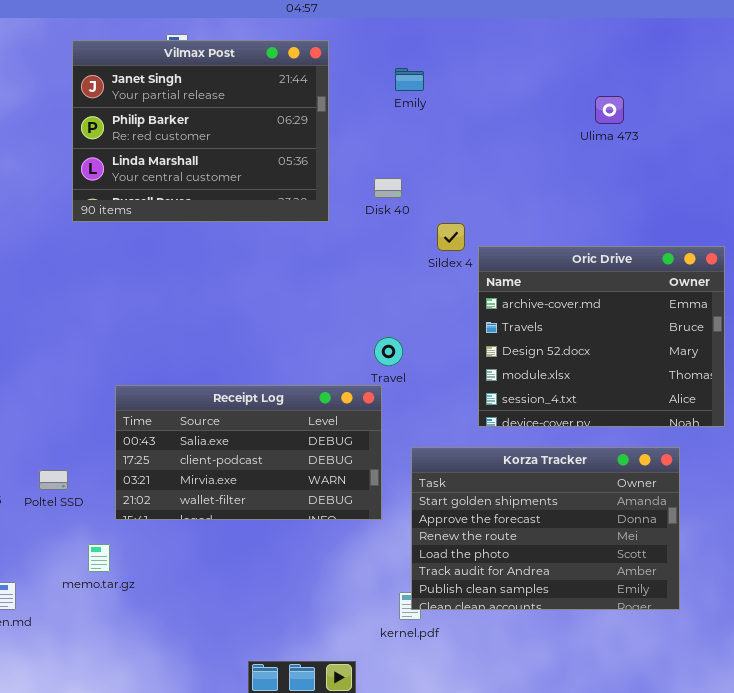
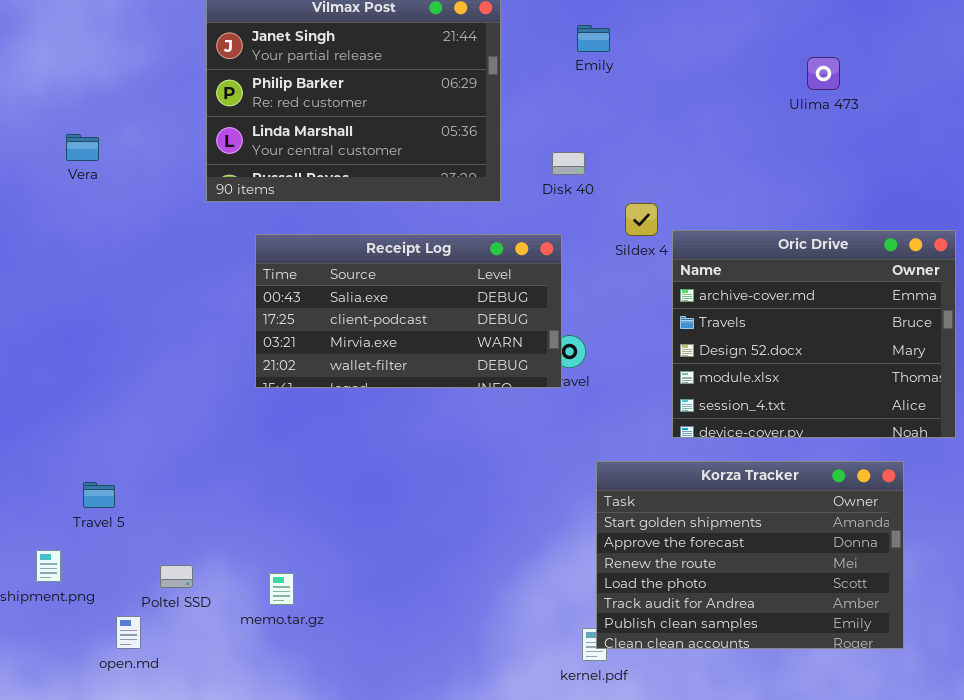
Receipt Log: [115,385,382,520] -> [255,234,562,388], moved
Poltel SSD: [39,470,68,490] -> [160,565,193,588], moved
memo.tar.gz: [88,544,110,572] -> [269,573,294,605], moved

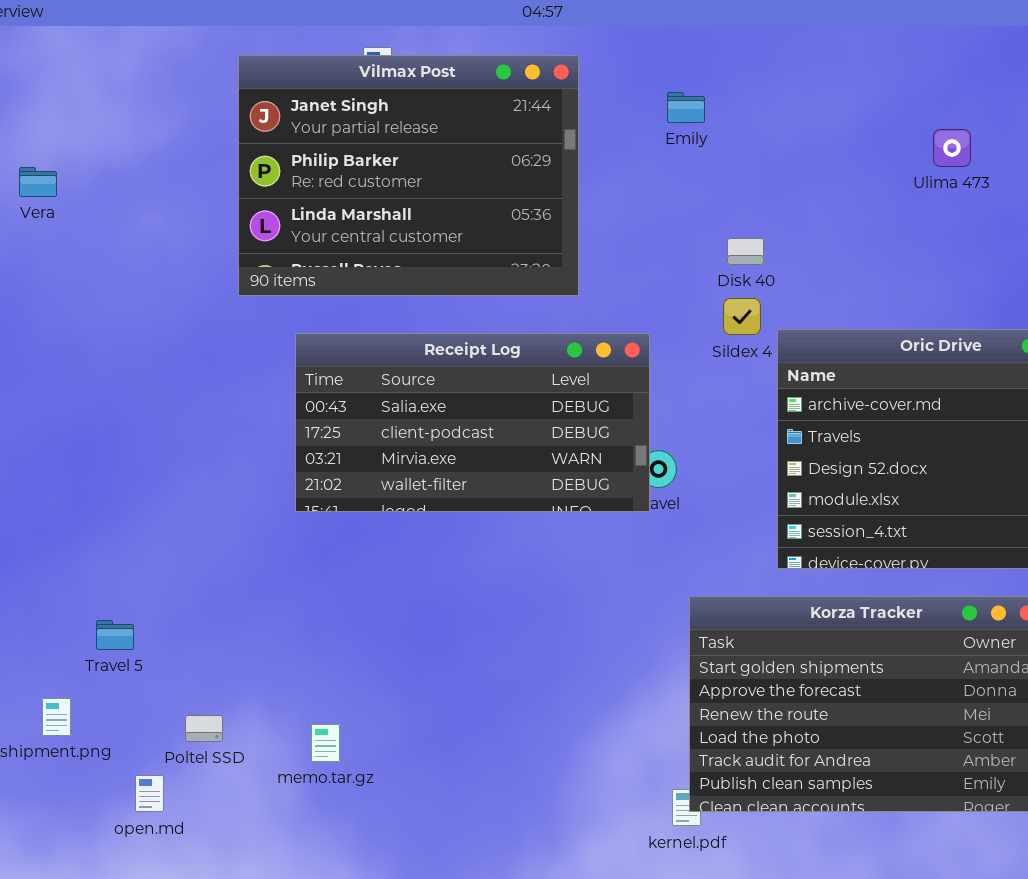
Vera: [66,134,99,161] -> [19,167,57,197], moved
Disk 40: [552,152,585,175] -> [727,238,764,265], moved

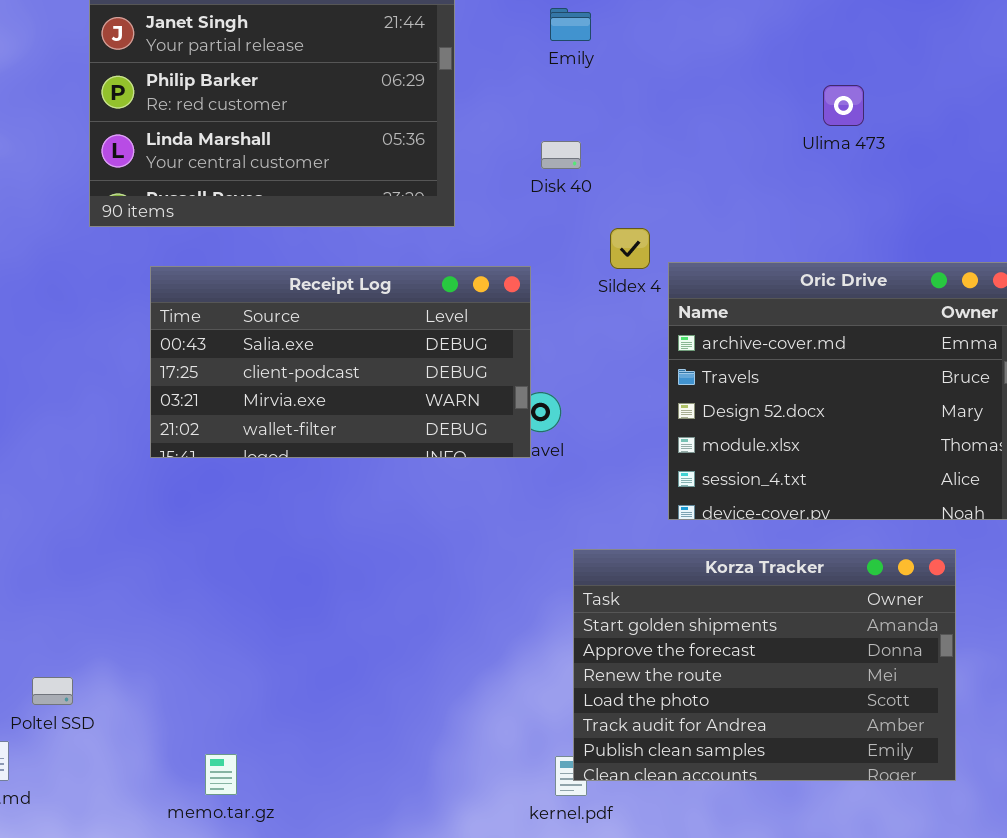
Ulima 473: [933,129,971,167] -> [823,85,864,126], moved
Disk 40: [727,238,764,265] -> [541,141,581,169], moved
memo.tar.gz: [311,724,340,762] -> [205,754,237,795], moved

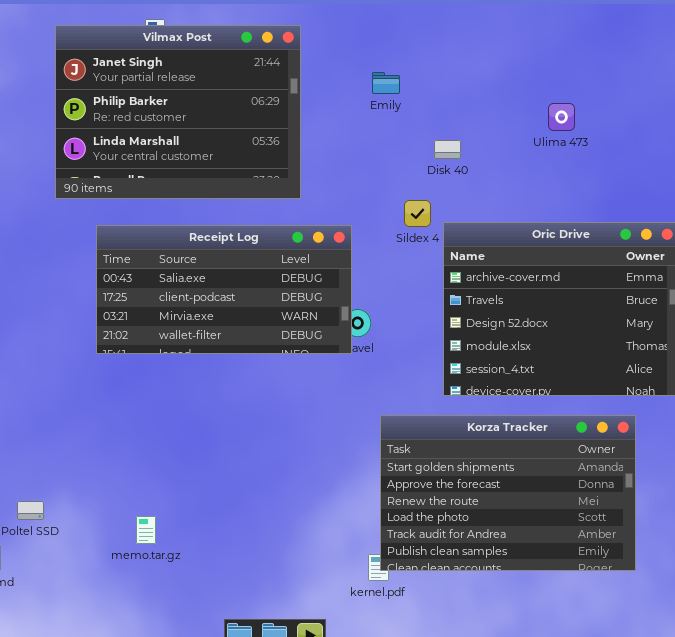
Emily: [550,8,591,41] -> [372,72,400,94], moved
Disk 40: [541,141,581,169] -> [434,140,461,159], moved
memo.tar.gz: [205,754,237,795] -> [136,516,156,544], moved

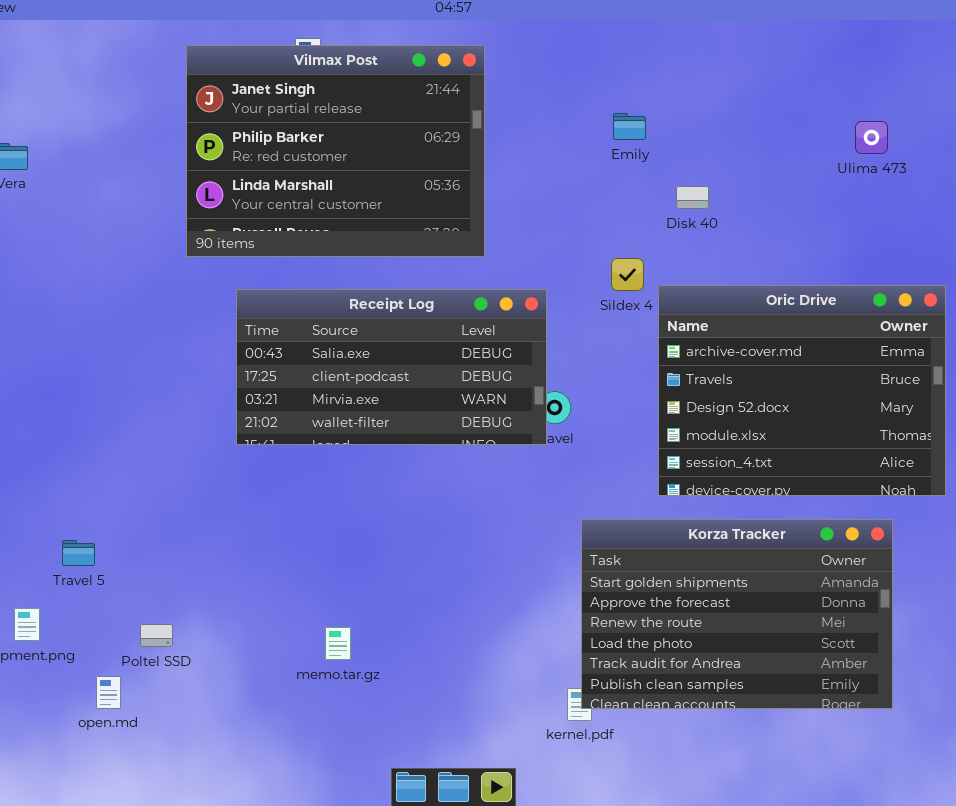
Emily: [372,72,400,94] -> [613,113,646,140], moved
Ulima 473: [548,103,575,131] -> [855,121,888,154], moved
Disk 40: [434,140,461,159] -> [676,186,709,209], moved
memo.tar.gz: [136,516,156,544] -> [325,627,351,660], moved

